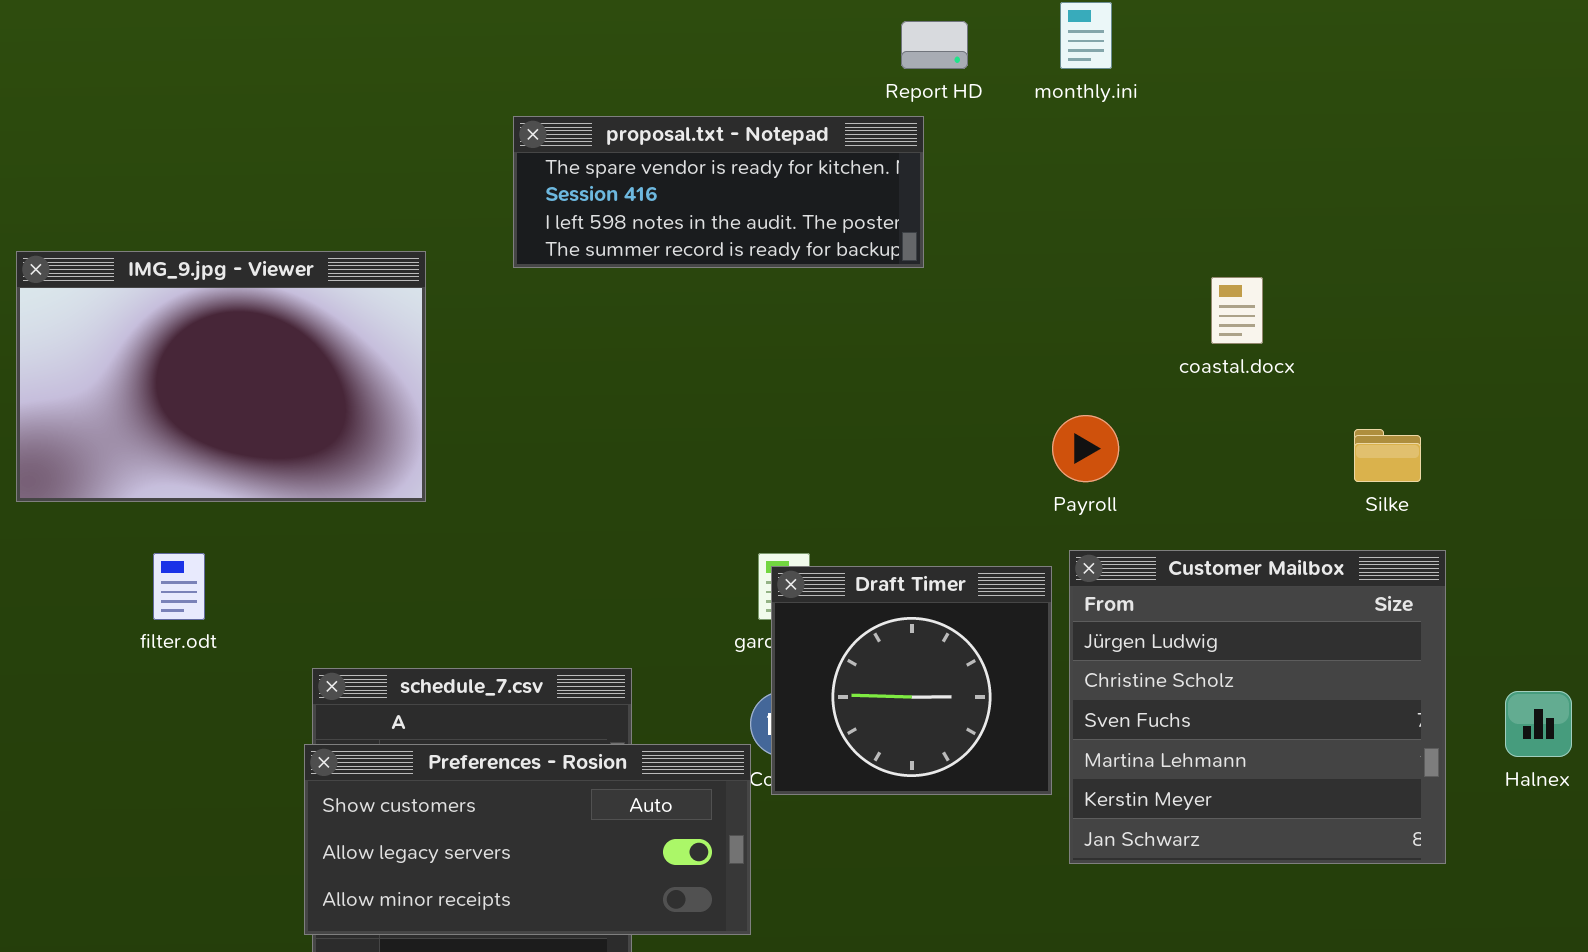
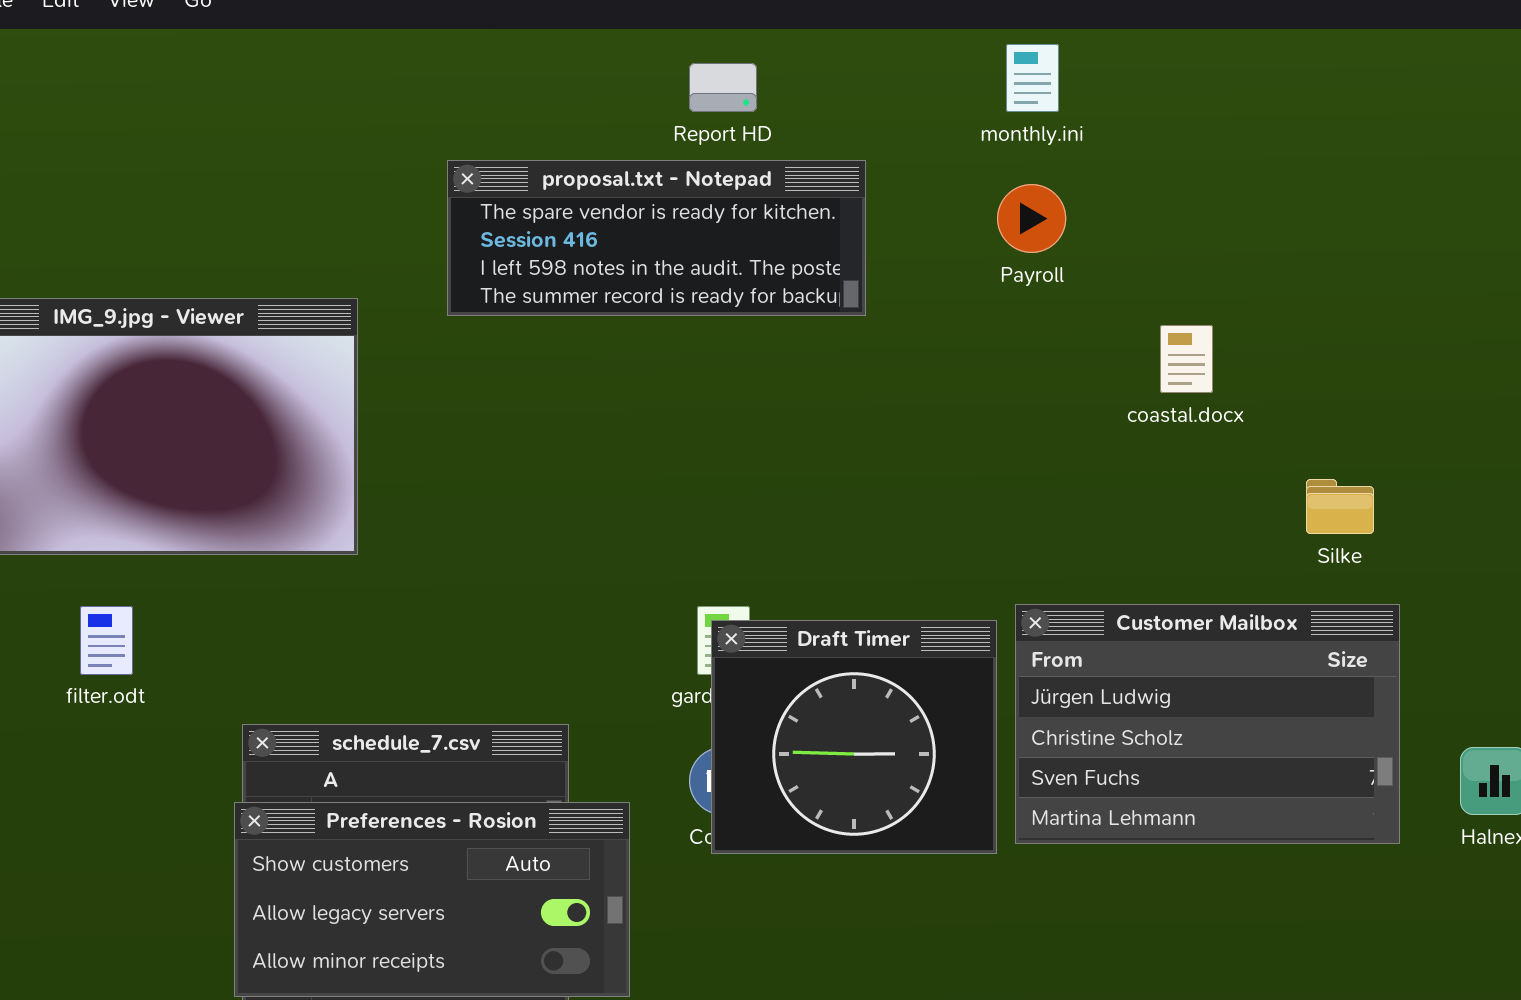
Report HD: [901,21,968,69] -> [689,63,757,112], moved
Payroll: [1052,415,1119,482] -> [997,184,1066,253], moved
Customer Mailbox: [1069,550,1446,864] -> [1015,604,1400,844], resized
Preferences - Rosion: [304,744,751,935] -> [234,802,630,997], resized

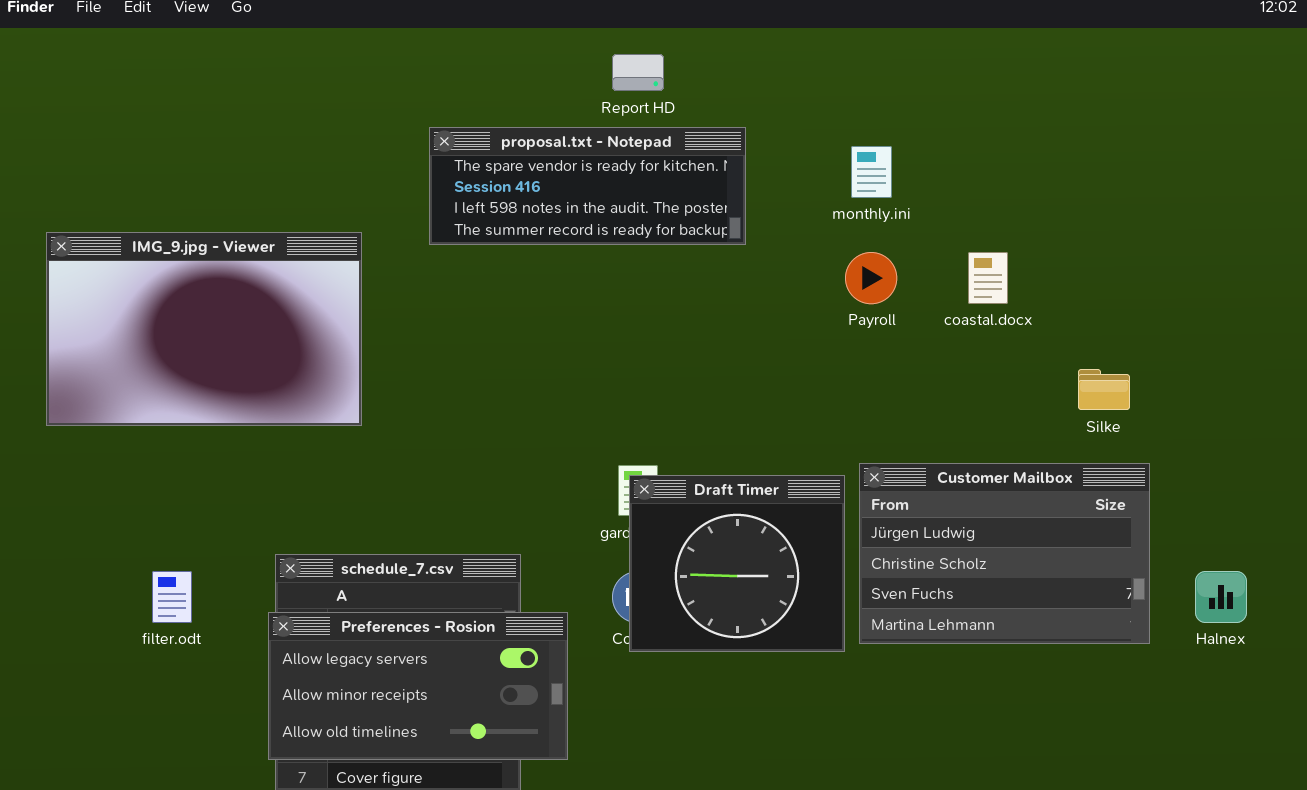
monthly.ini: [1006,44,1059,112] -> [851,146,892,198], moved
Payroll: [997,184,1066,253] -> [845,252,897,304], moved
filter.odt: [80,606,133,675] -> [152,571,192,623], moved
Preferences - Rosion: [234,802,630,997] -> [268,612,568,760], scrolled down 1 row

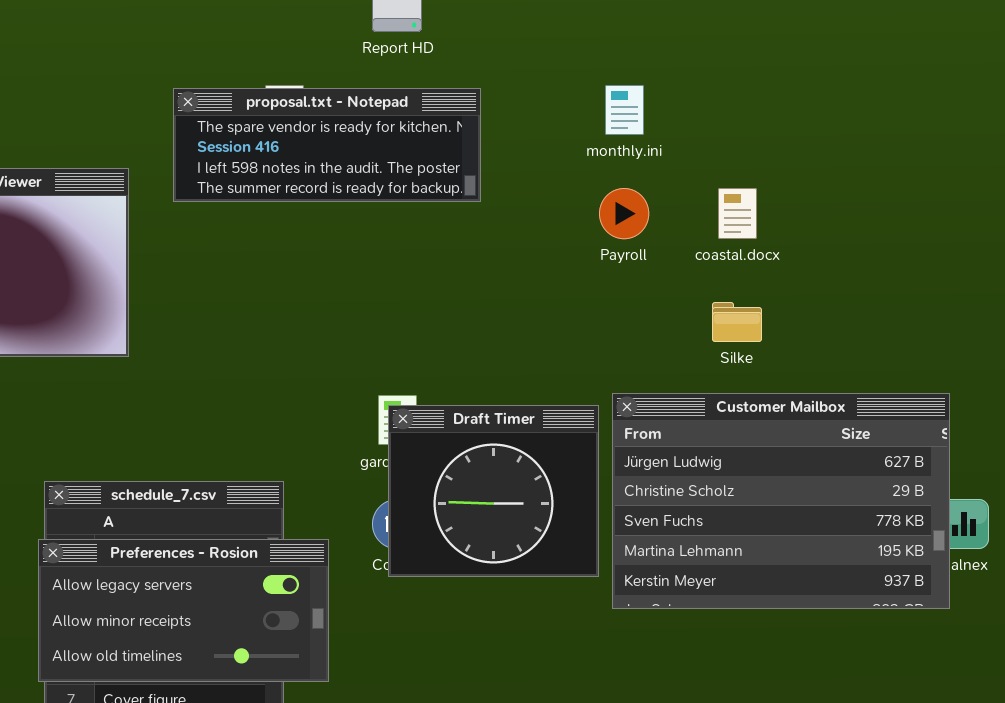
proposal.txt - Notepad: [429,127,746,245] -> [173,88,481,202], moved
Silke: [1078,369,1130,410] -> [712,302,762,342], moved
Customer Mailbox: [859,463,1150,644] -> [612,393,950,609], resized

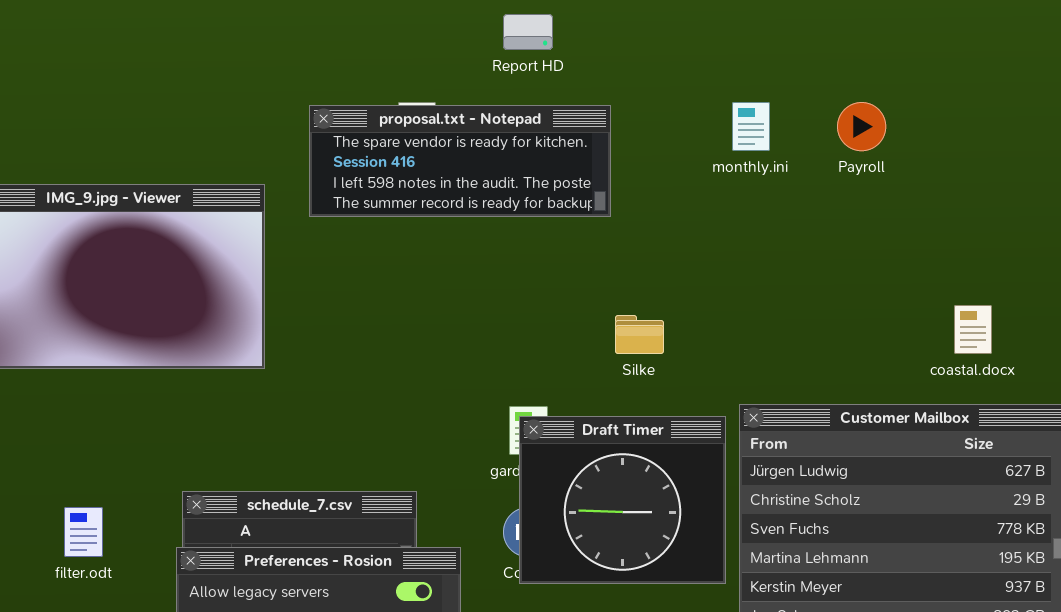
Payroll: [599,188,649,239] -> [837,102,886,151], moved
coastal.docx: [718,188,757,239] -> [954,305,992,354], moved
Silke: [712,302,762,342] -> [615,315,664,354], moved

